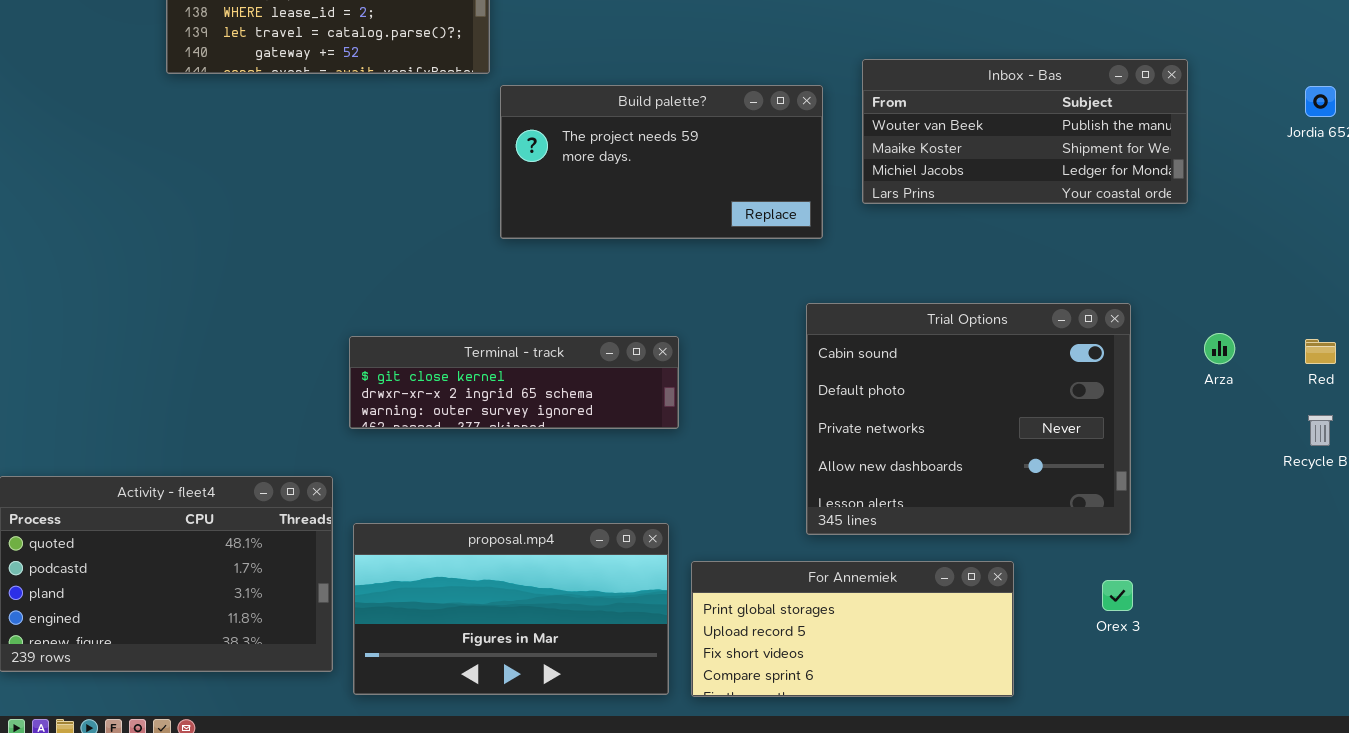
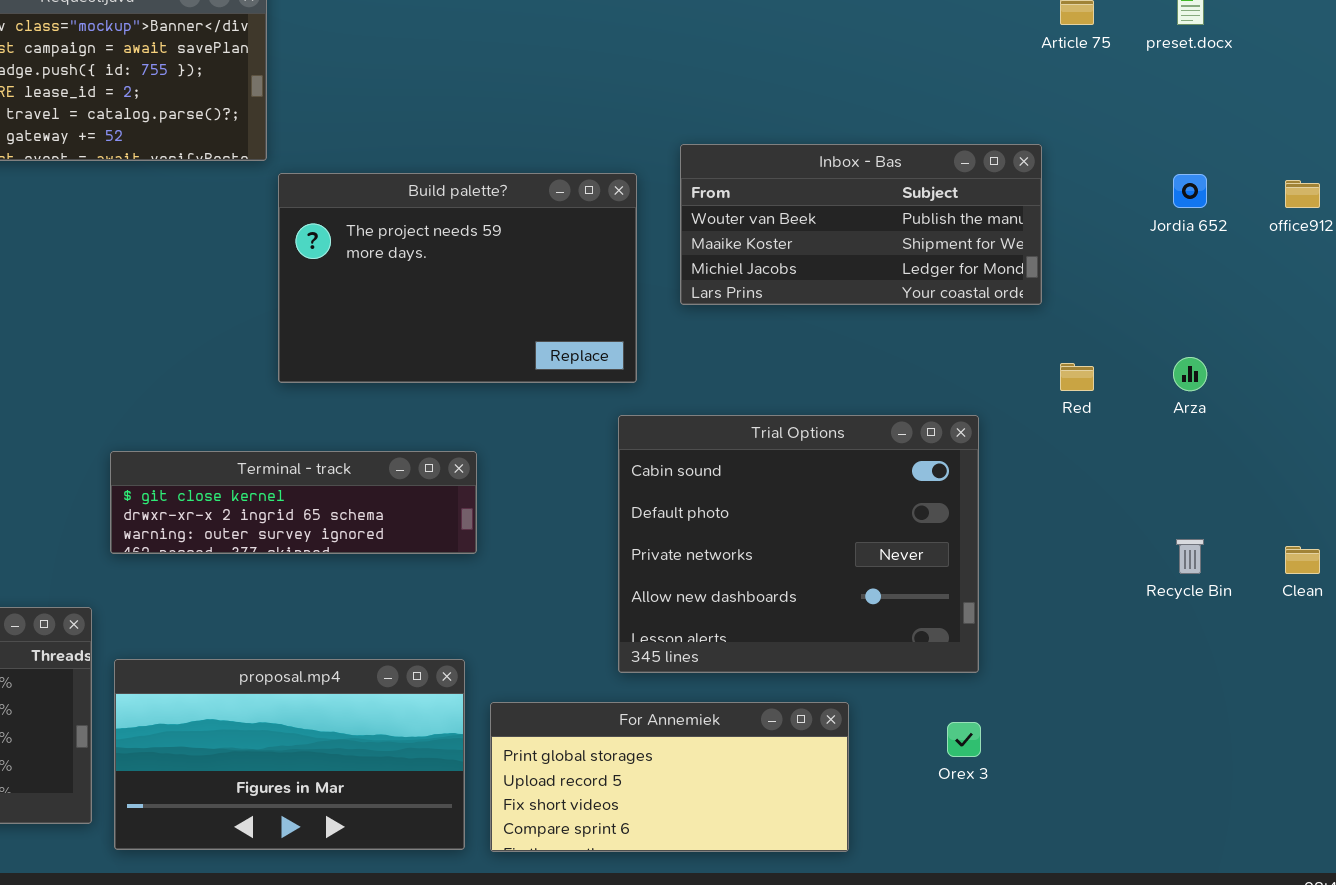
Build palette?: [500,85,823,239] -> [278,173,637,383], resized
Arza: [1204,333,1235,364] -> [1173,357,1207,391], moved
Red: [1305,339,1336,364] -> [1060,363,1094,391], moved

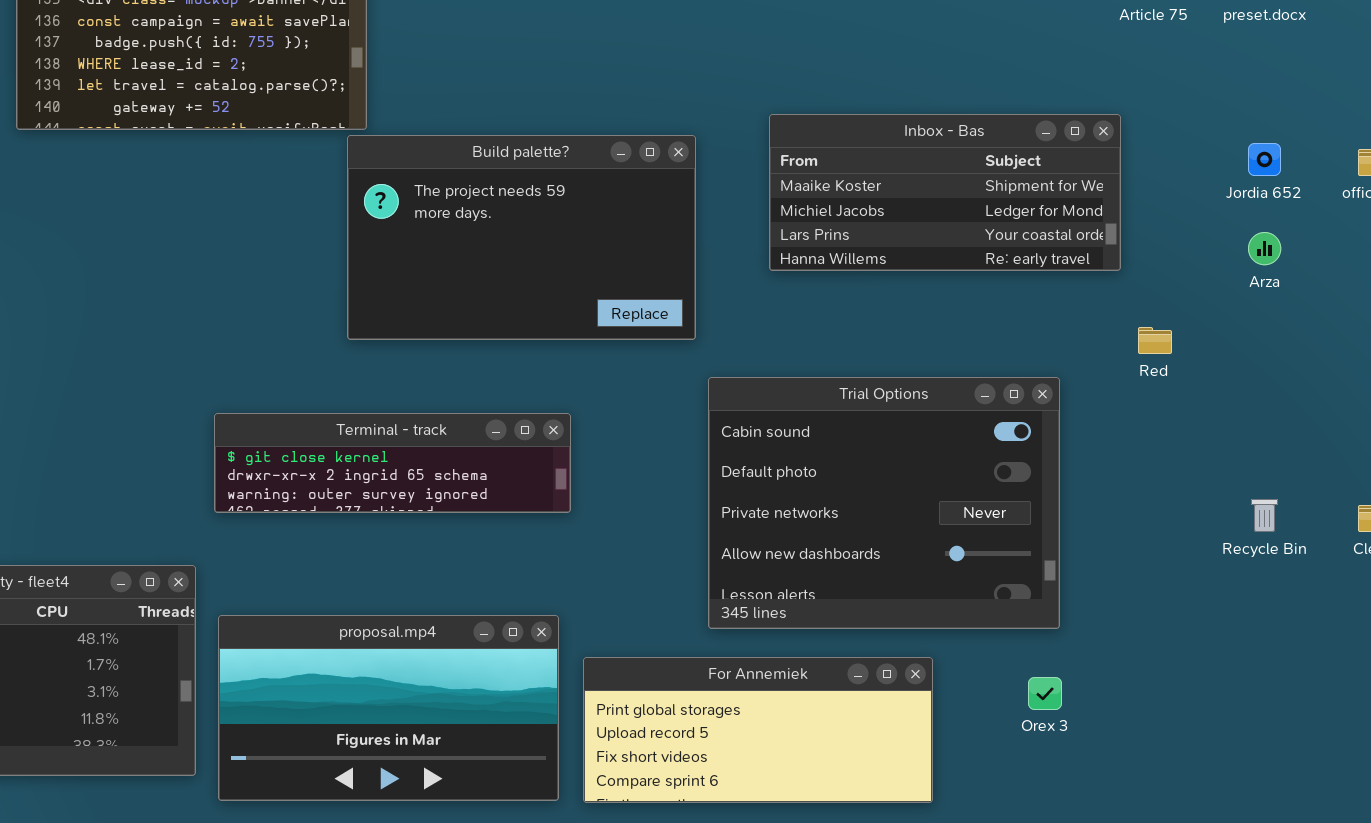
Inbox - Bas: [680,144,1042,305] -> [769,114,1121,271], scrolled down 1 row
Build palette?: [278,173,637,383] -> [347,135,696,340], moved
Arza: [1173,357,1207,391] -> [1248,232,1281,265], moved

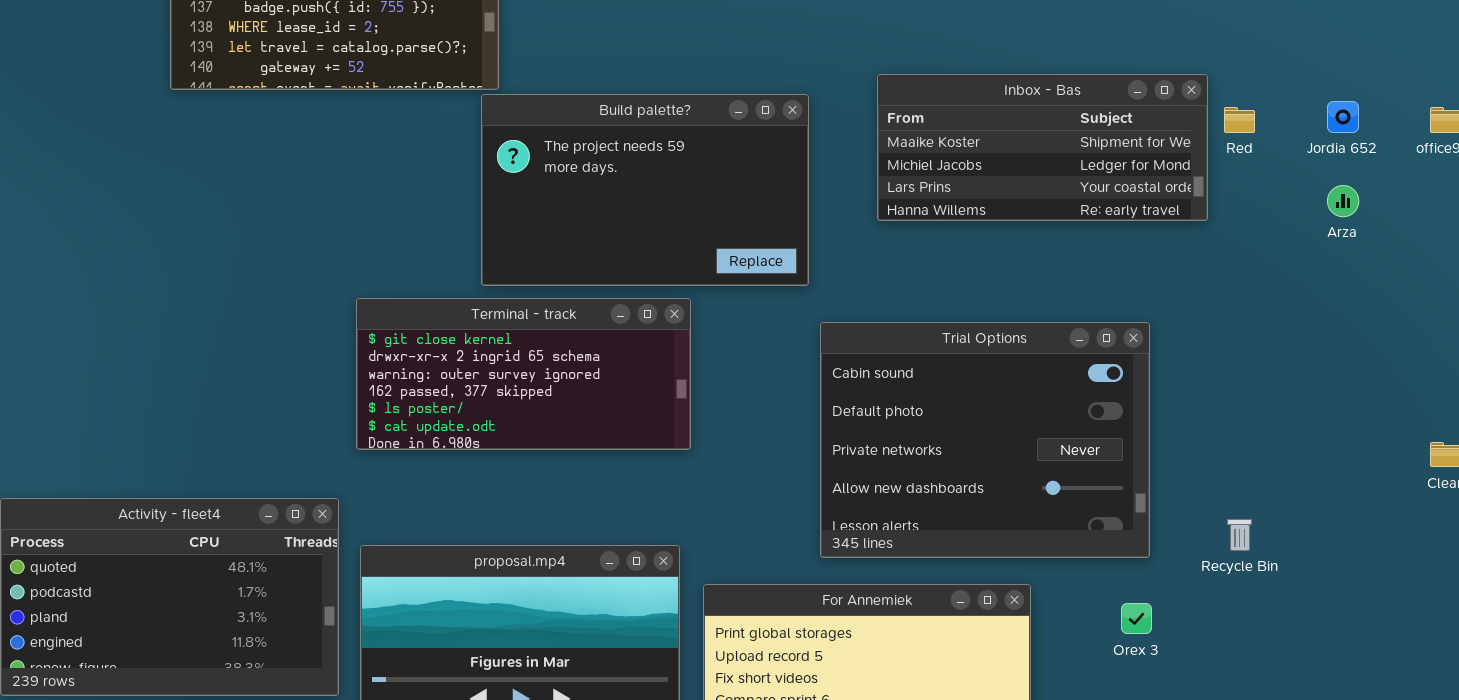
Red: [1138,327,1172,354] -> [1224,107,1255,133], moved
Terminal - track: [214,413,571,513] -> [356,298,691,450], resized
Recycle Bin: [1251,499,1278,532] -> [1227,519,1252,551], moved

